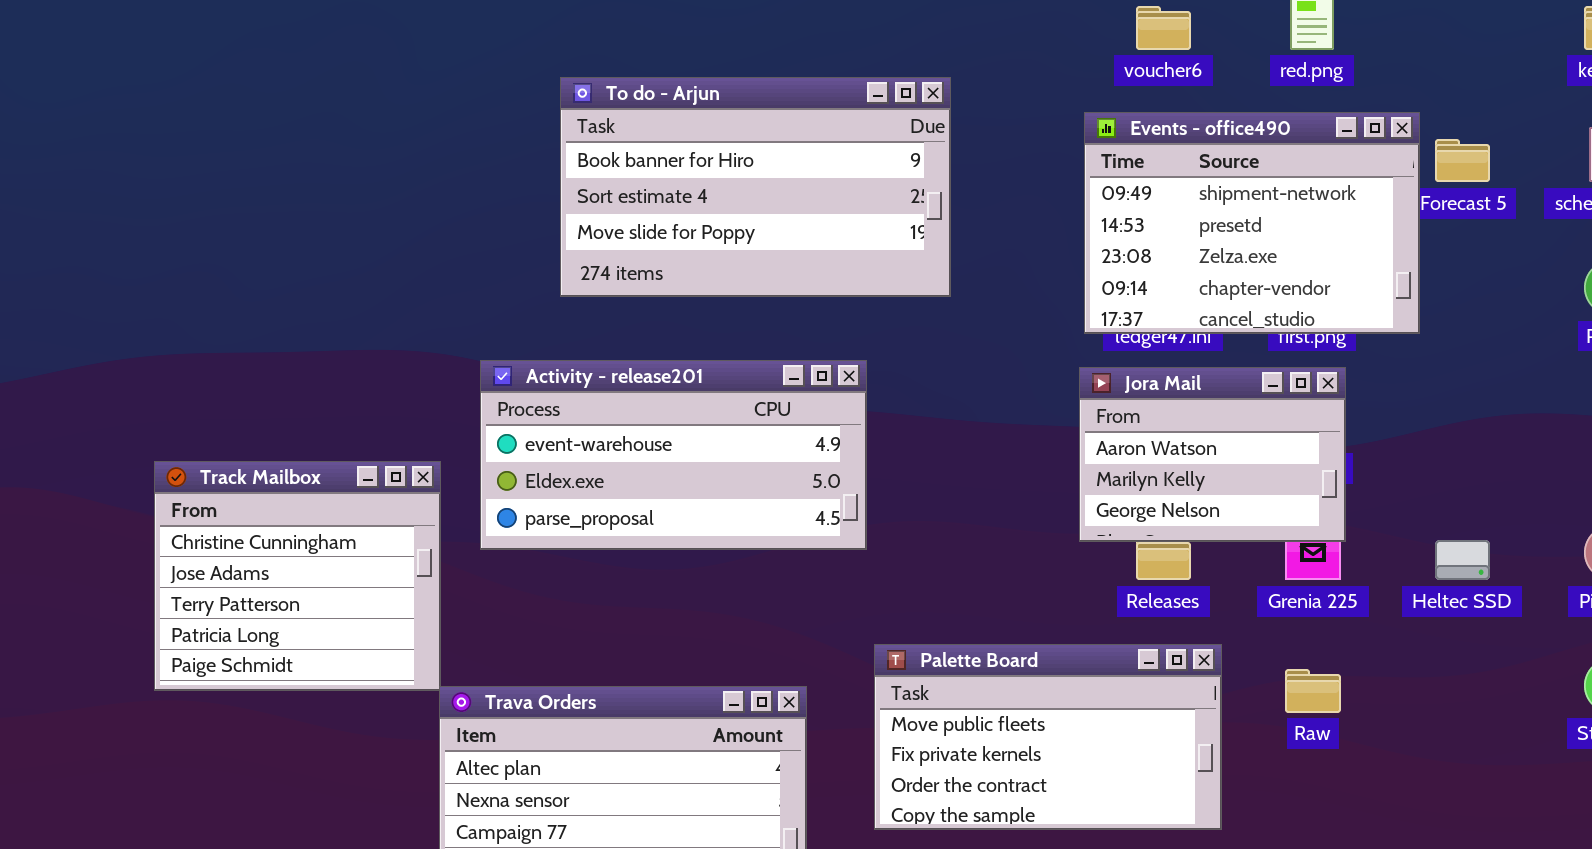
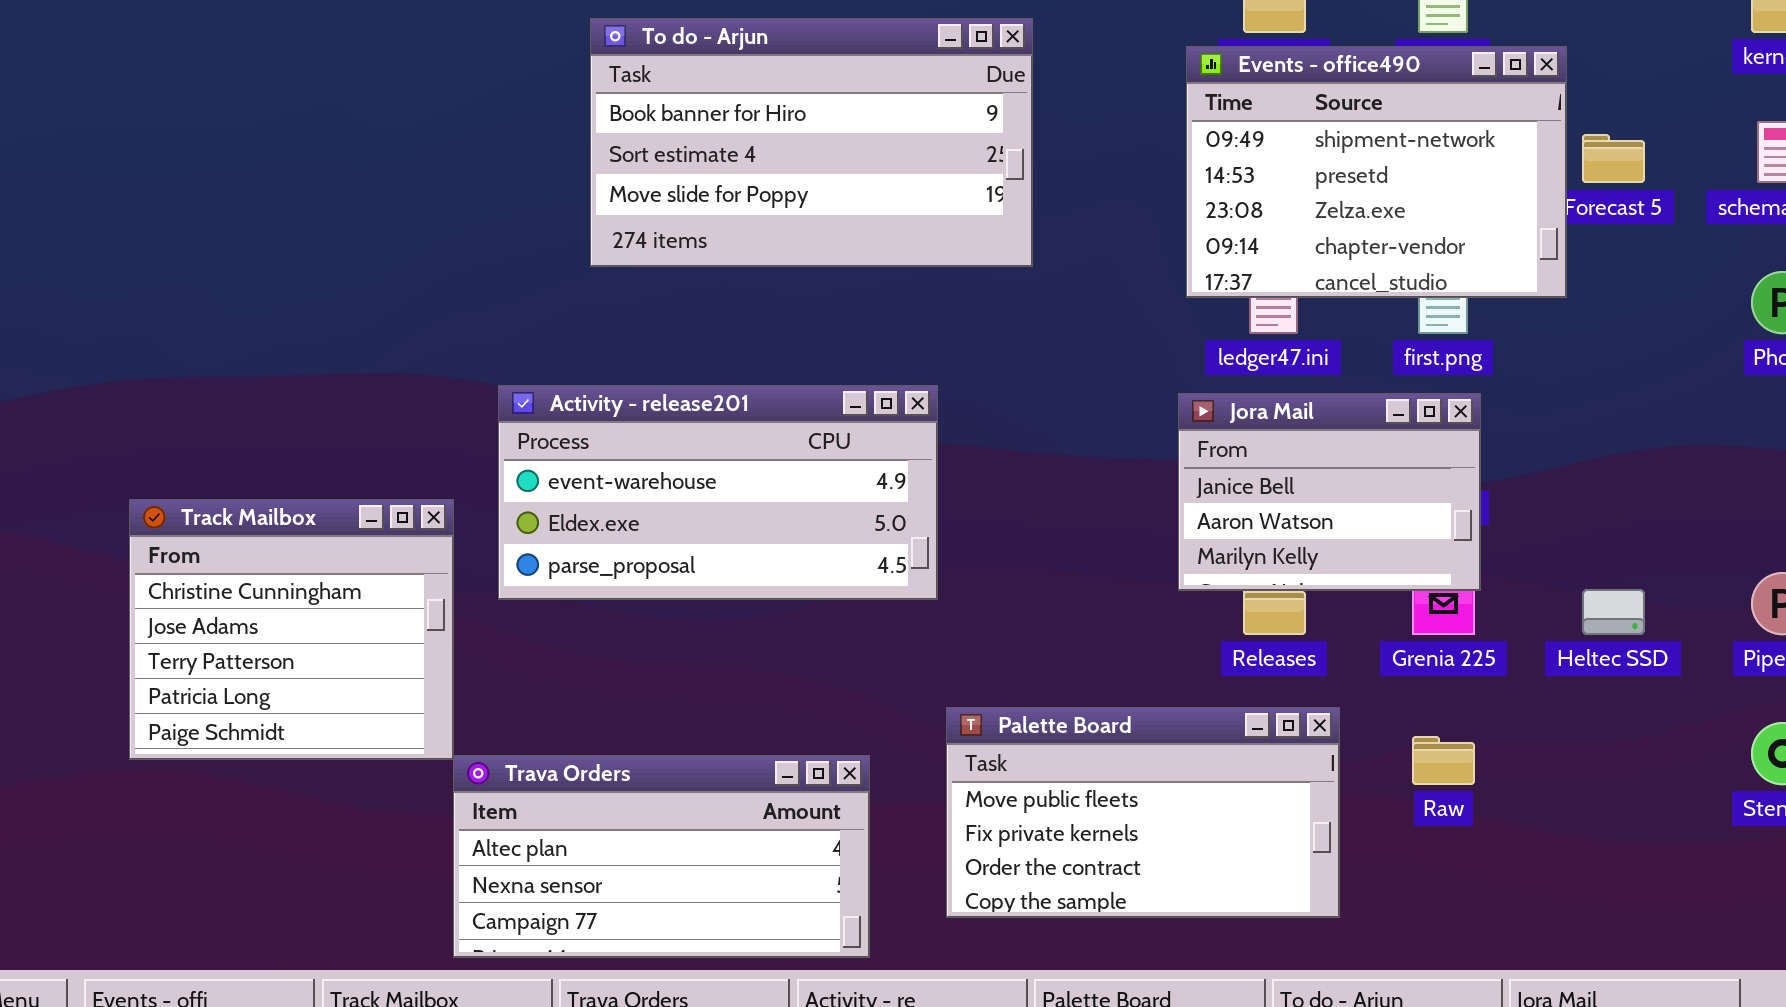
To do - Arjun: [560,77,951,297] -> [590,18,1033,267], moved
Events - office490: [1084,112,1420,334] -> [1186,46,1567,298], moved
Jora Mail: [1079,367,1346,542] -> [1178,393,1481,591], scrolled up 1 row

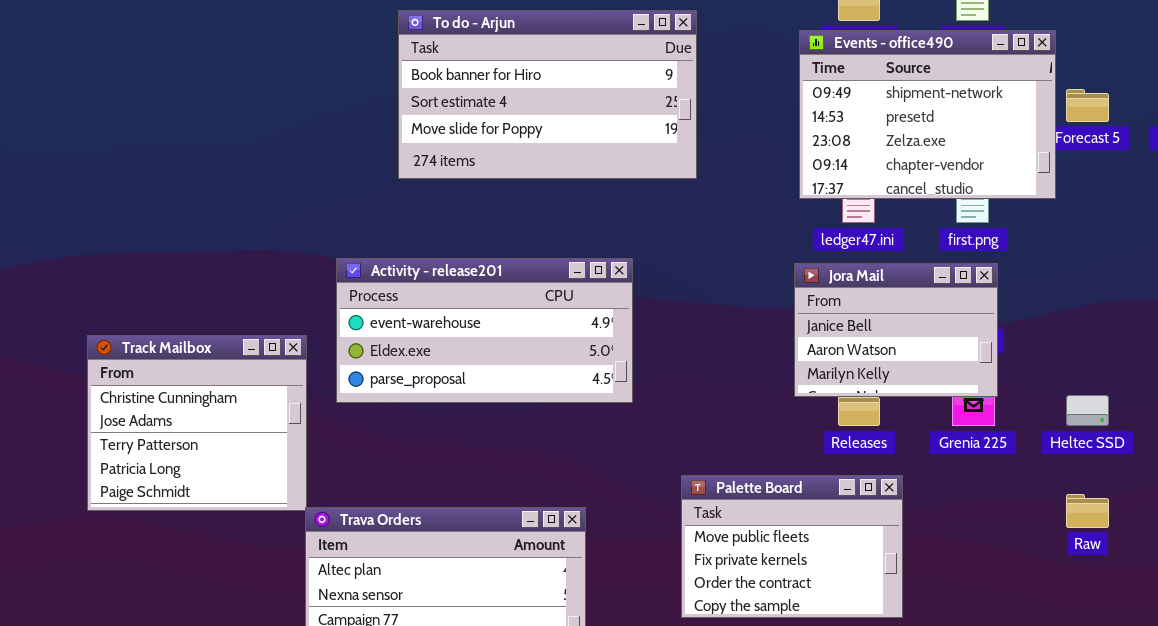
Palette Board: [946,707,1340,918] -> [681,475,903,618], resized
Raw: [1412,736,1475,785] -> [1066,494,1109,528], moved

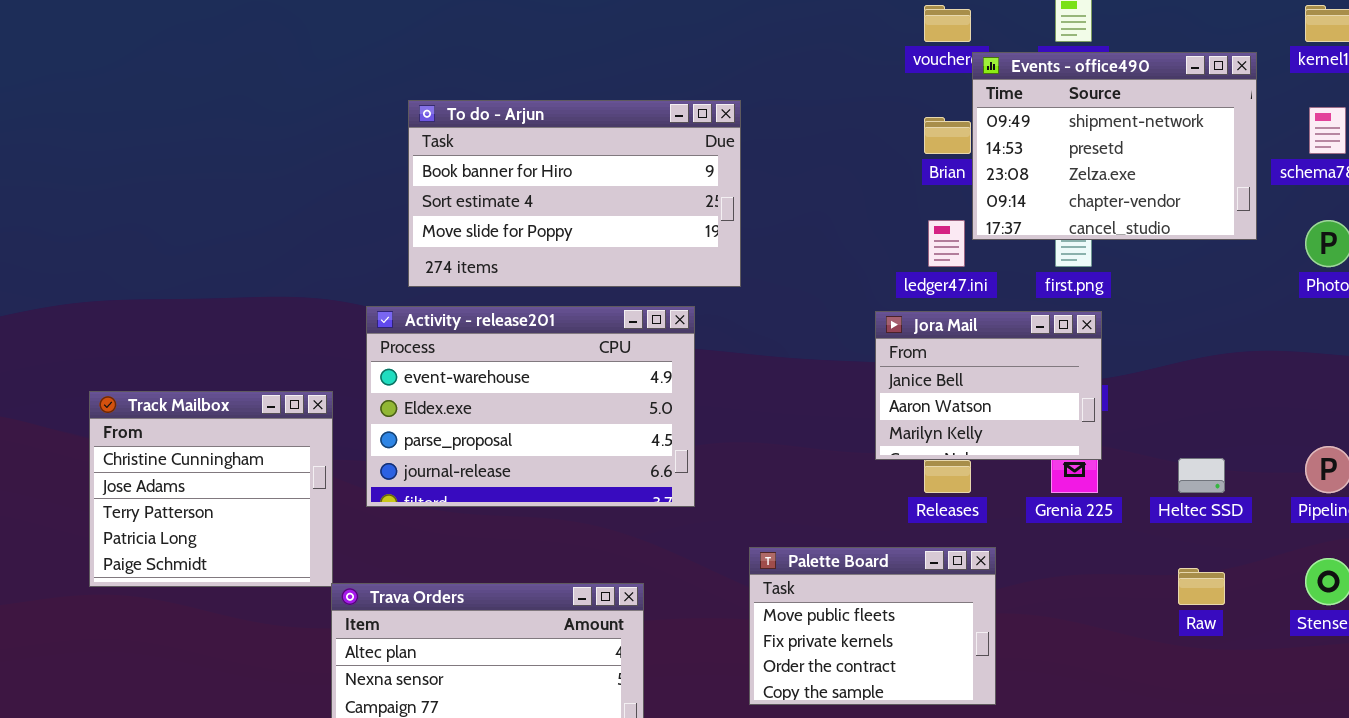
To do - Arjun: [398,10,697,179] -> [408,100,741,287], moved
Events - office490: [799,30,1056,199] -> [972,52,1257,240], moved
Activity - release201: [336,258,633,403] -> [366,306,695,507], resized

